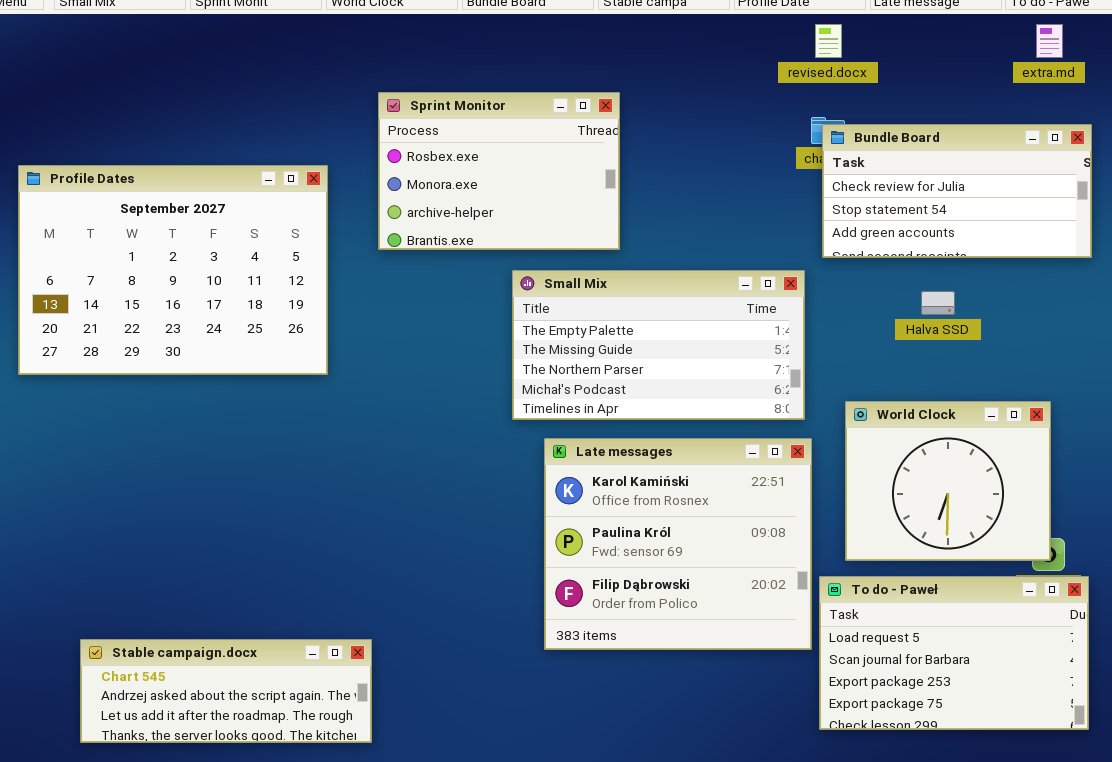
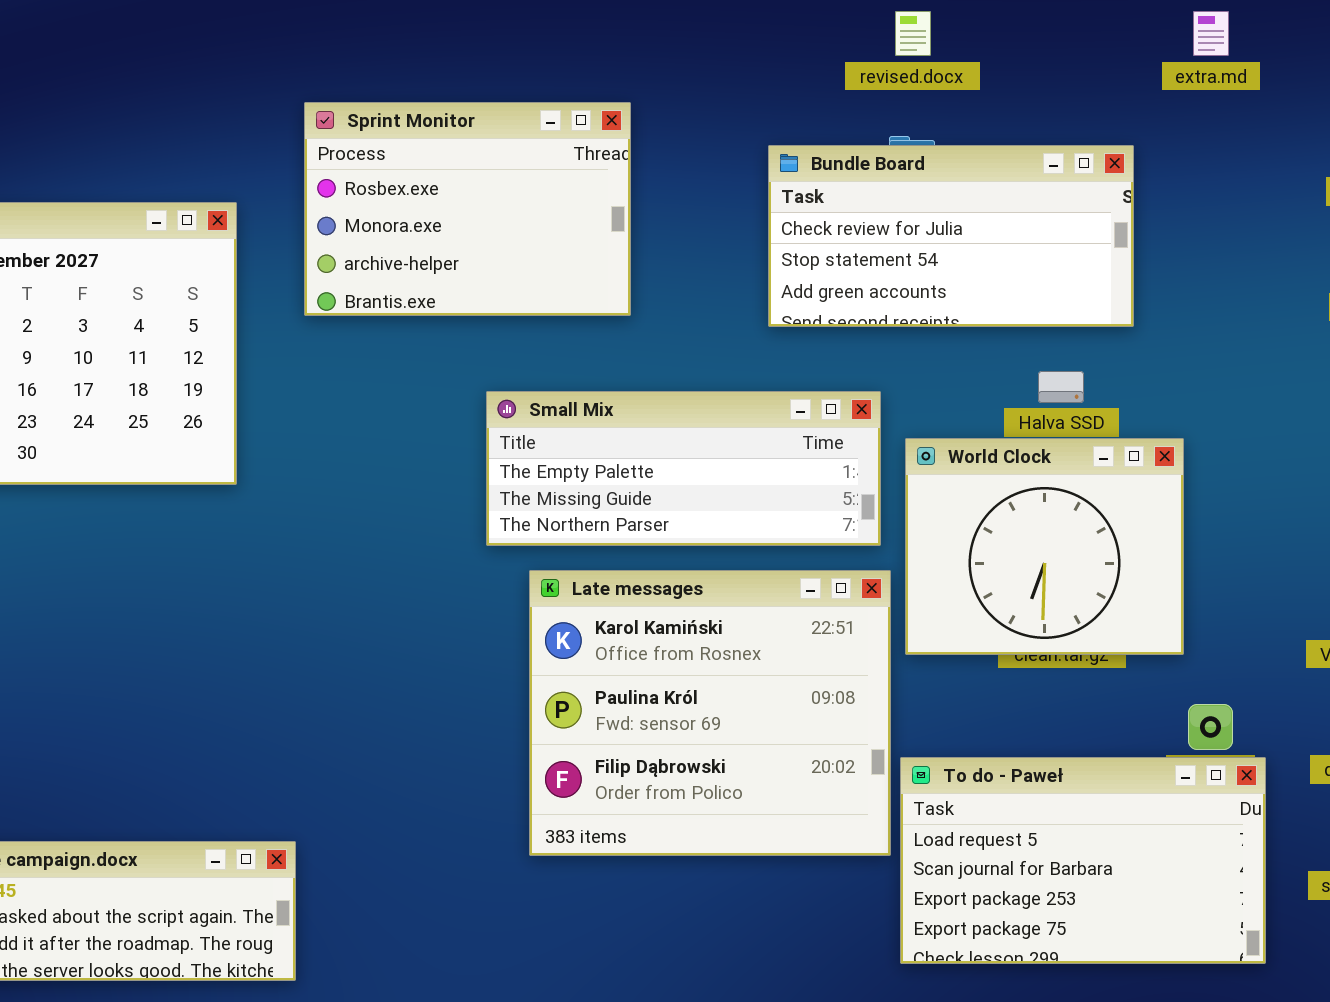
Bundle Board: [822,124,1092,258] -> [768,145,1134,327], moved
Small Mix: [512,270,805,420] -> [486,391,881,546], resized
World Clock: [845,401,1051,561] -> [905,438,1184,655], moved

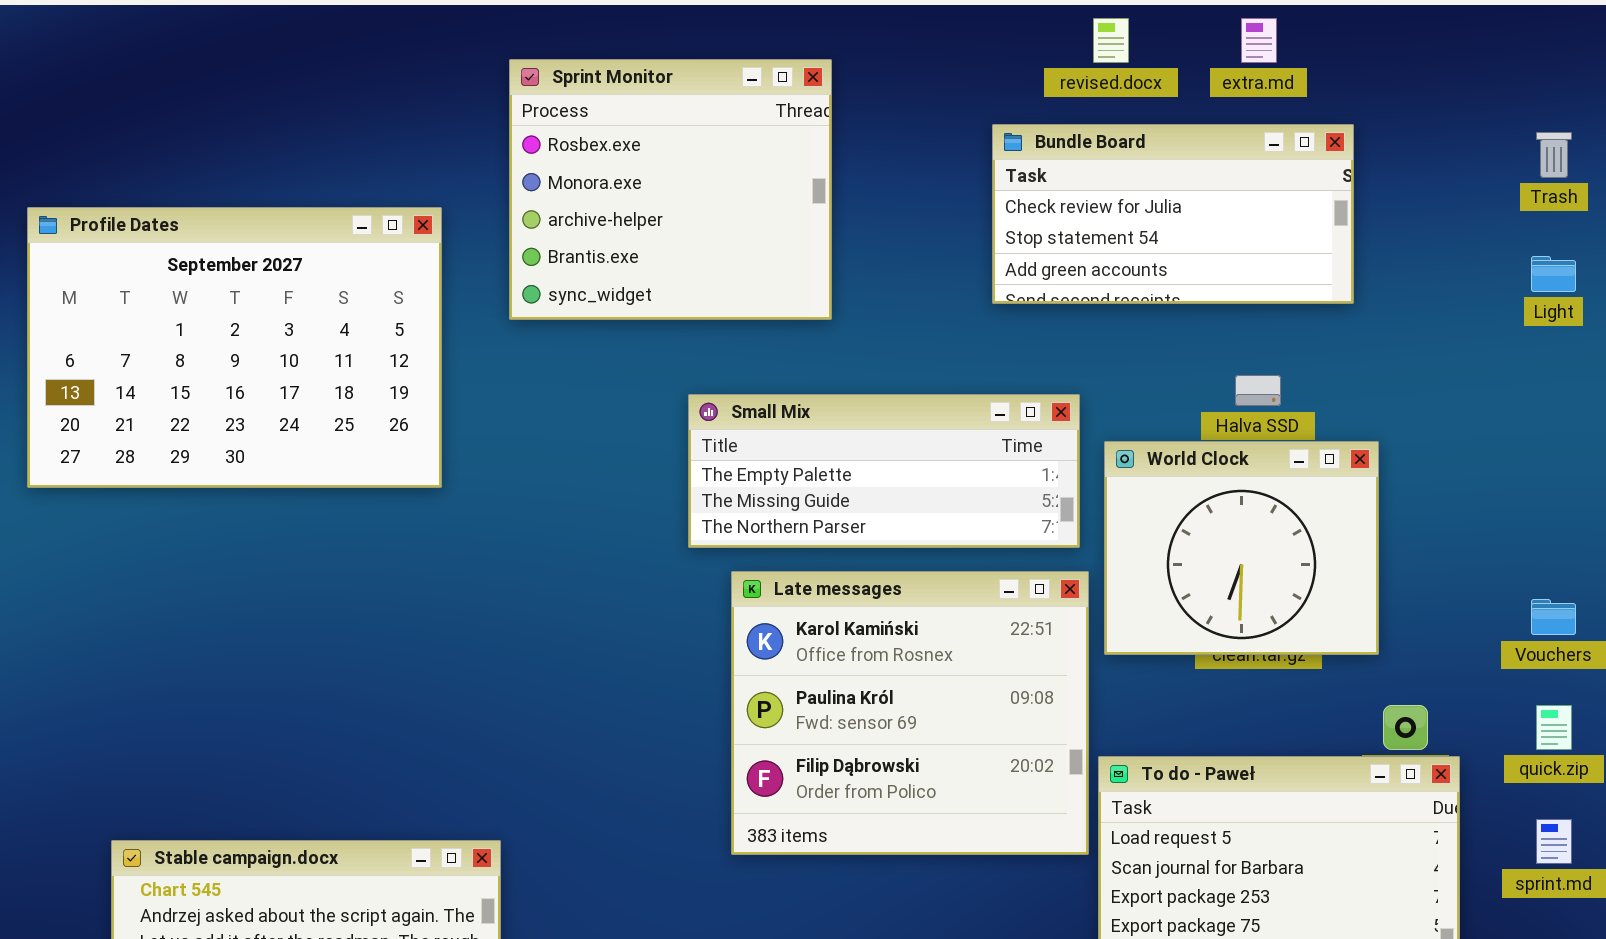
extra.md: [1193,11,1229,56] -> [1241,18,1277,63], moved
Sprint Monitor: [304,102,631,316] -> [509,59,832,320], resized
Bundle Board: [768,145,1134,327] -> [992,124,1354,304], moved

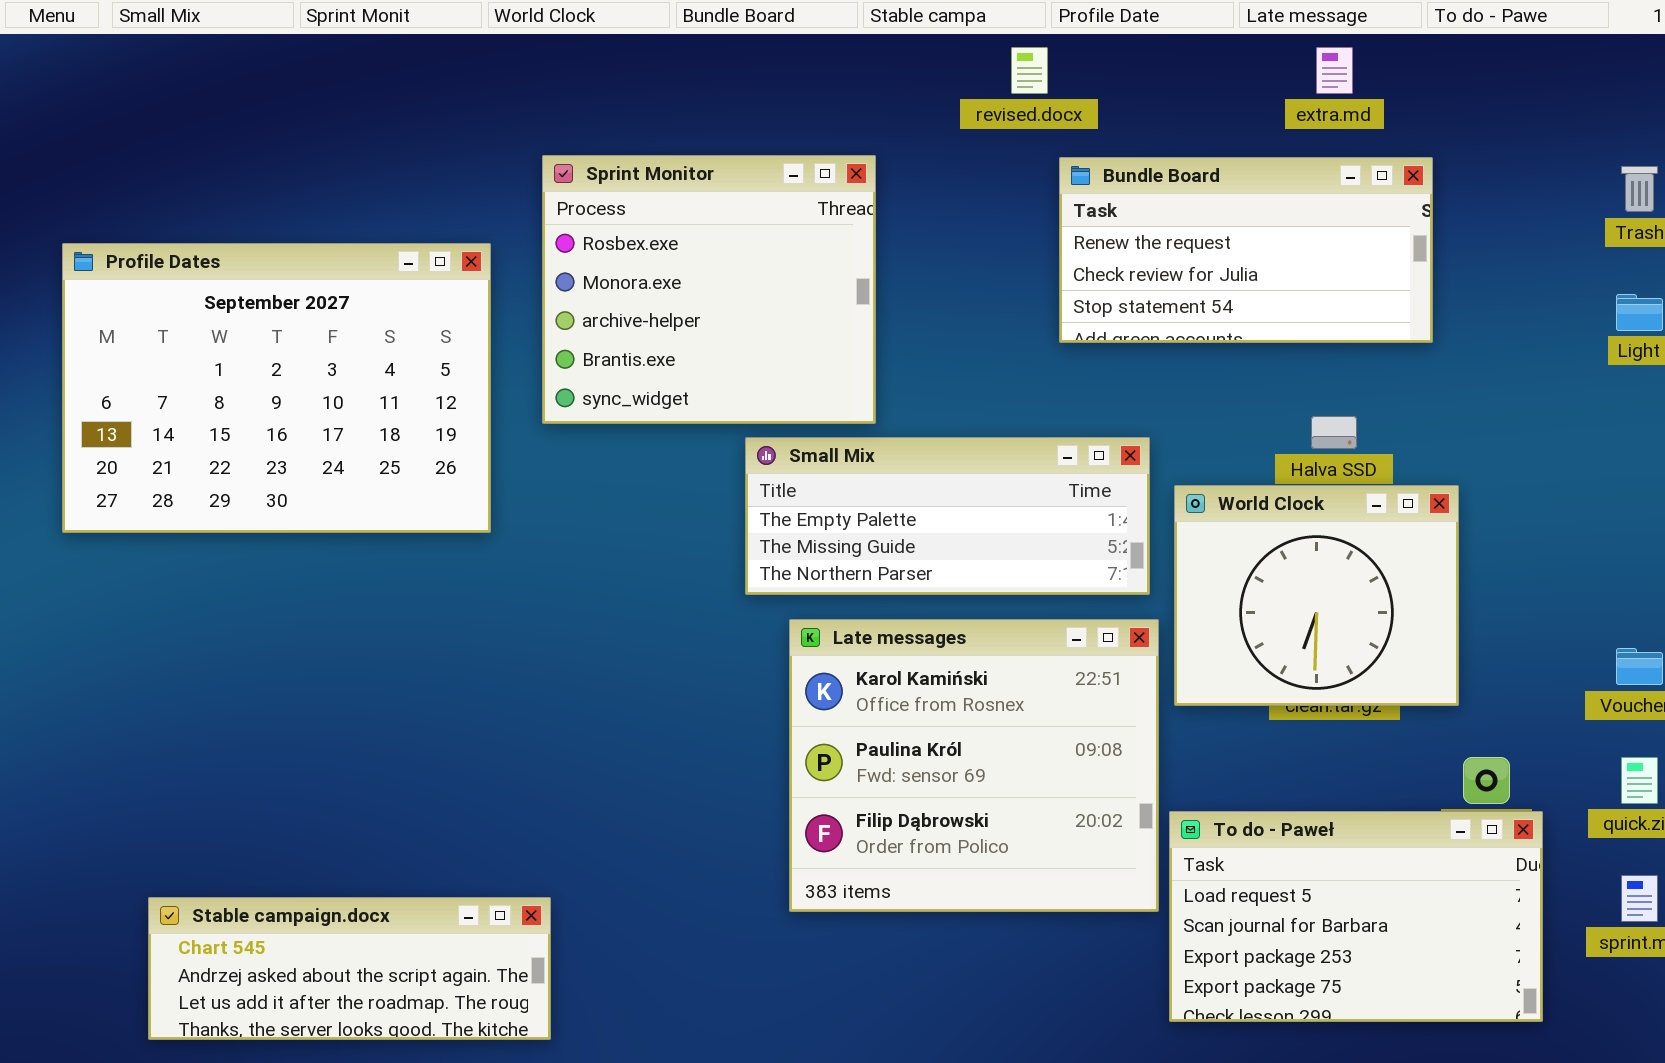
revised.docx: [1093,18,1129,63] -> [1011,47,1048,94], moved
Sprint Monitor: [509,59,832,320] -> [542,155,876,424], moved
Bundle Board: [992,124,1354,304] -> [1059,157,1433,343], scrolled up 1 row

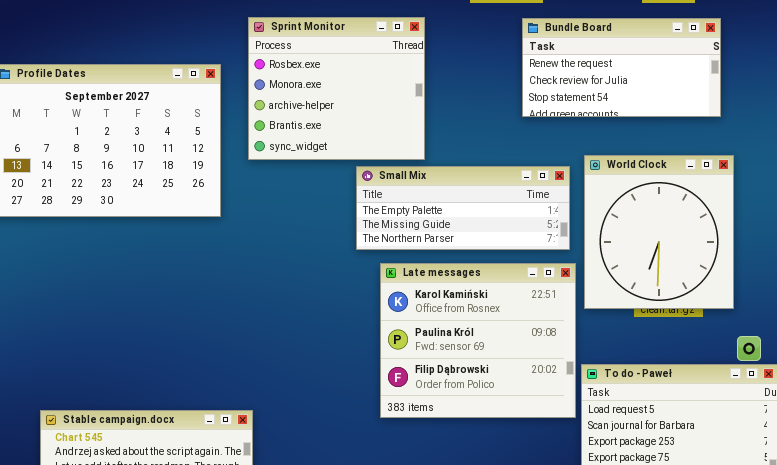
World Clock: [1174,485,1459,706] -> [584,155,734,309], resized

